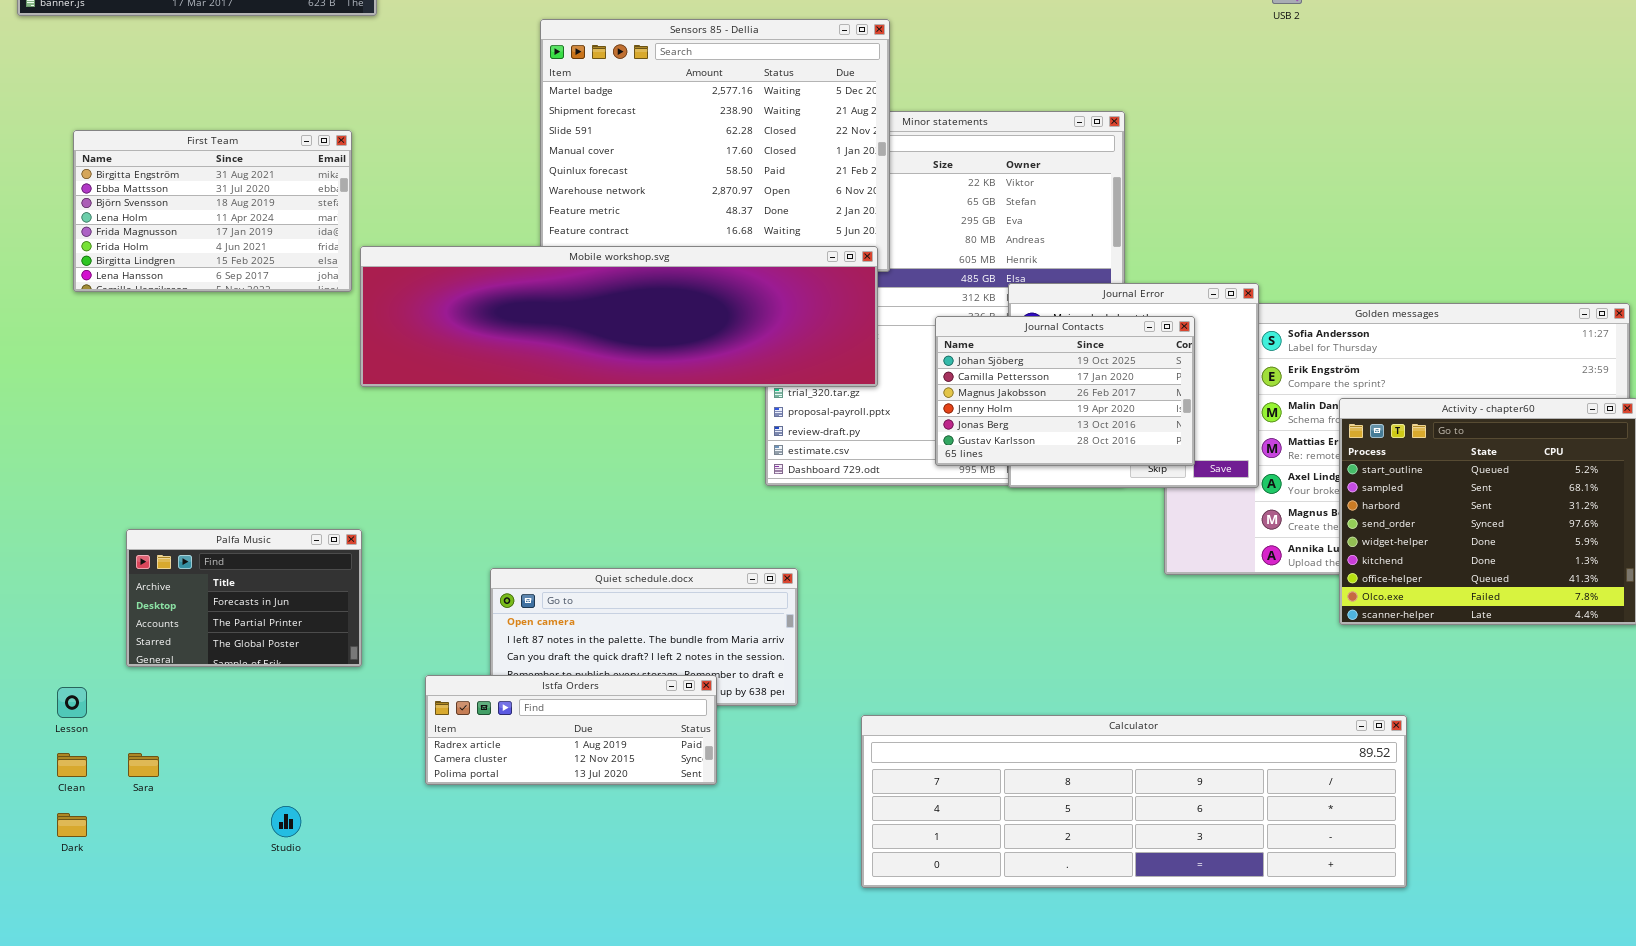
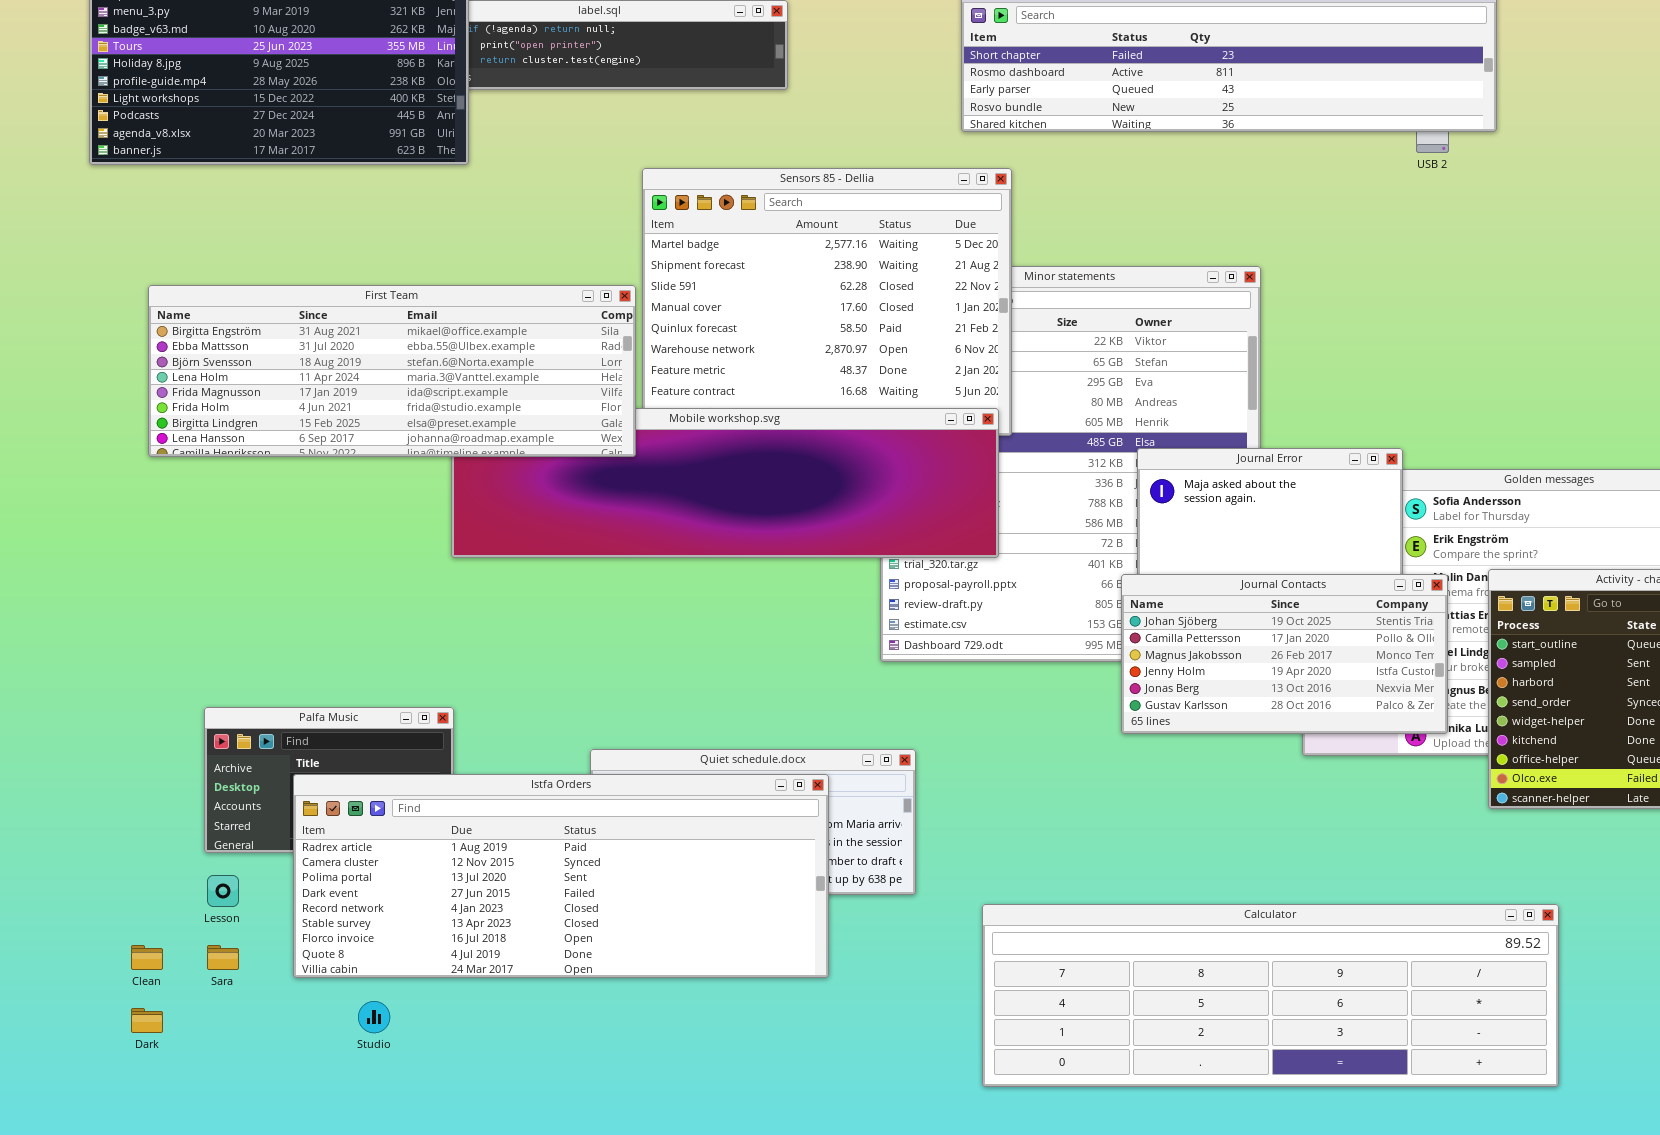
First Team: [73,130,352,292] -> [148,285,636,457], resized
Journal Contacts: [935,316,1195,466] -> [1121,574,1448,734], moved, resized
Istfa Orders: [425,675,717,785] -> [293,774,829,978], resized
Lesson: [57,687,87,718] -> [207,875,239,907], moved

